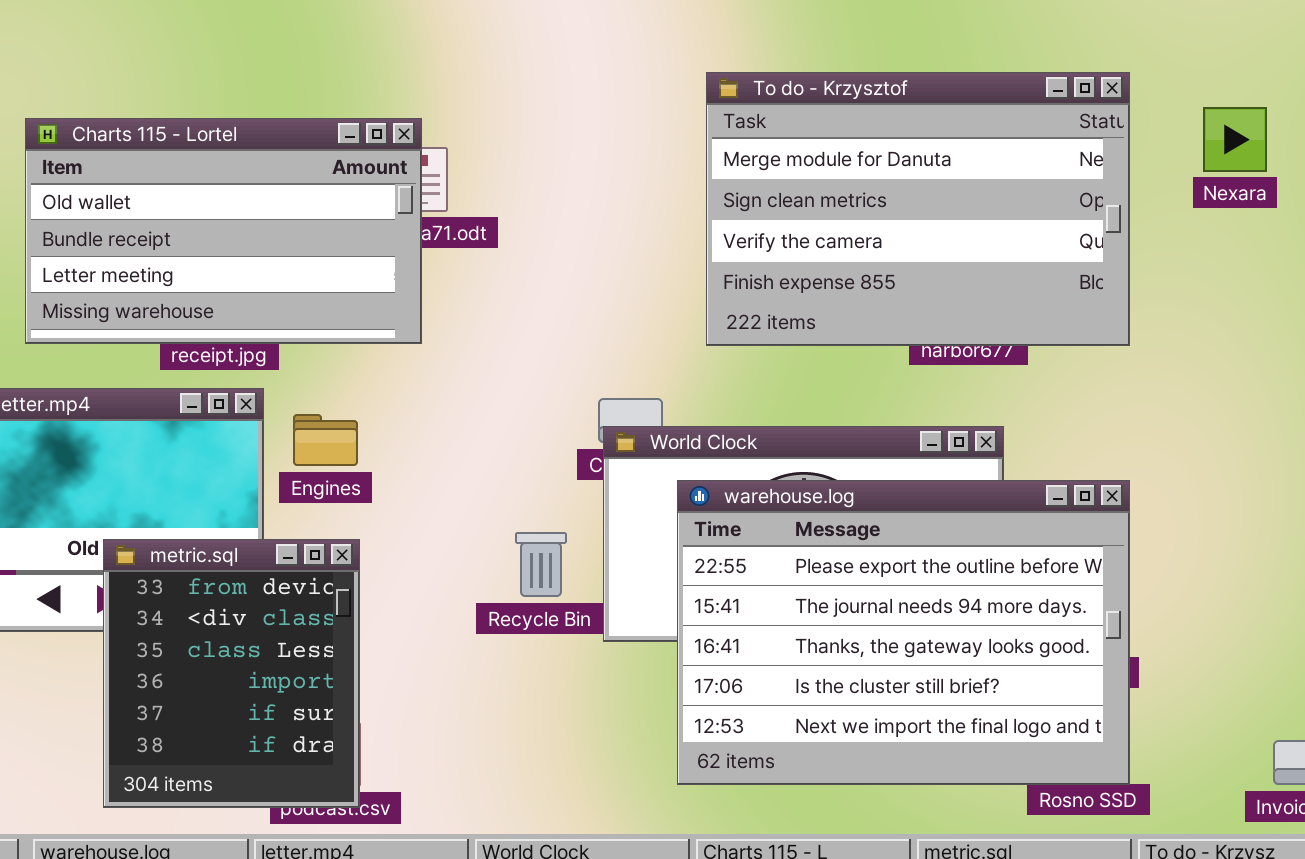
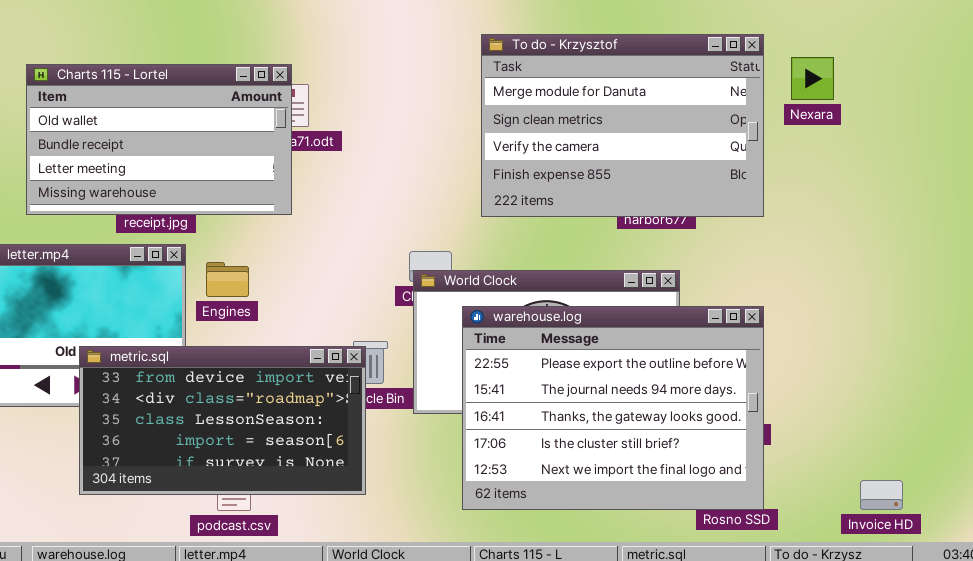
Nexara: [1203,107,1267,172] -> [791,57,834,100], moved
metric.sql: [103,539,360,808] -> [79,346,366,495], resized

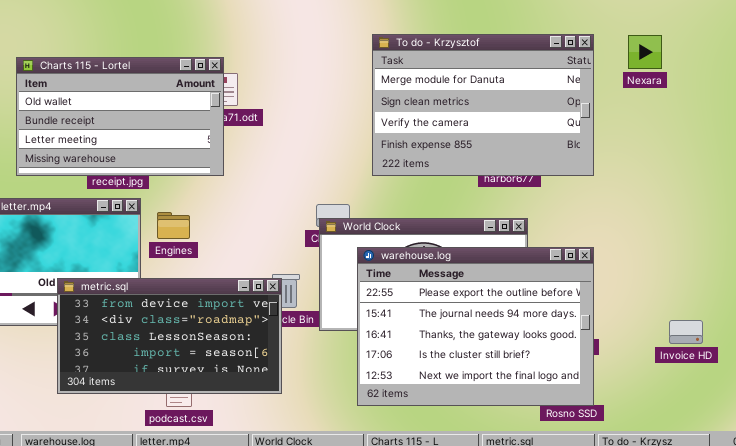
Nexara: [791,57,834,100] -> [628,35,662,69], moved
Invoice HD: [860,480,903,510] -> [669,320,703,344], moved

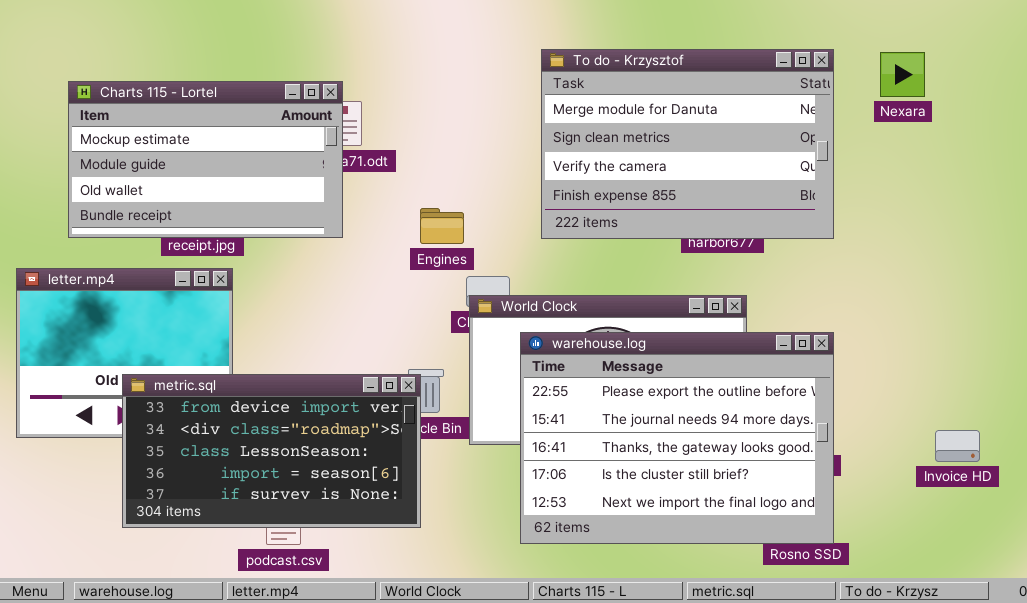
Charts 115 - Lortel: [16,57,224,176] -> [68,81,343,238], scrolled up 2 rows
Engines: [157,212,190,239] -> [420,208,464,244], moved

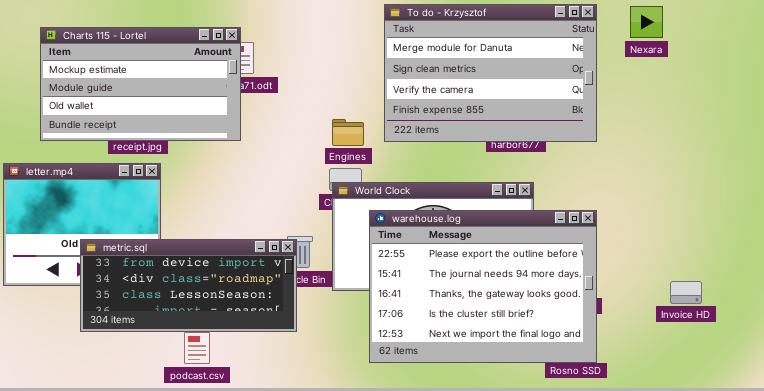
Engines: [420,208,464,244] -> [332,119,364,146], moved
metric.sql: [122,374,421,528] -> [80,239,297,332], resized

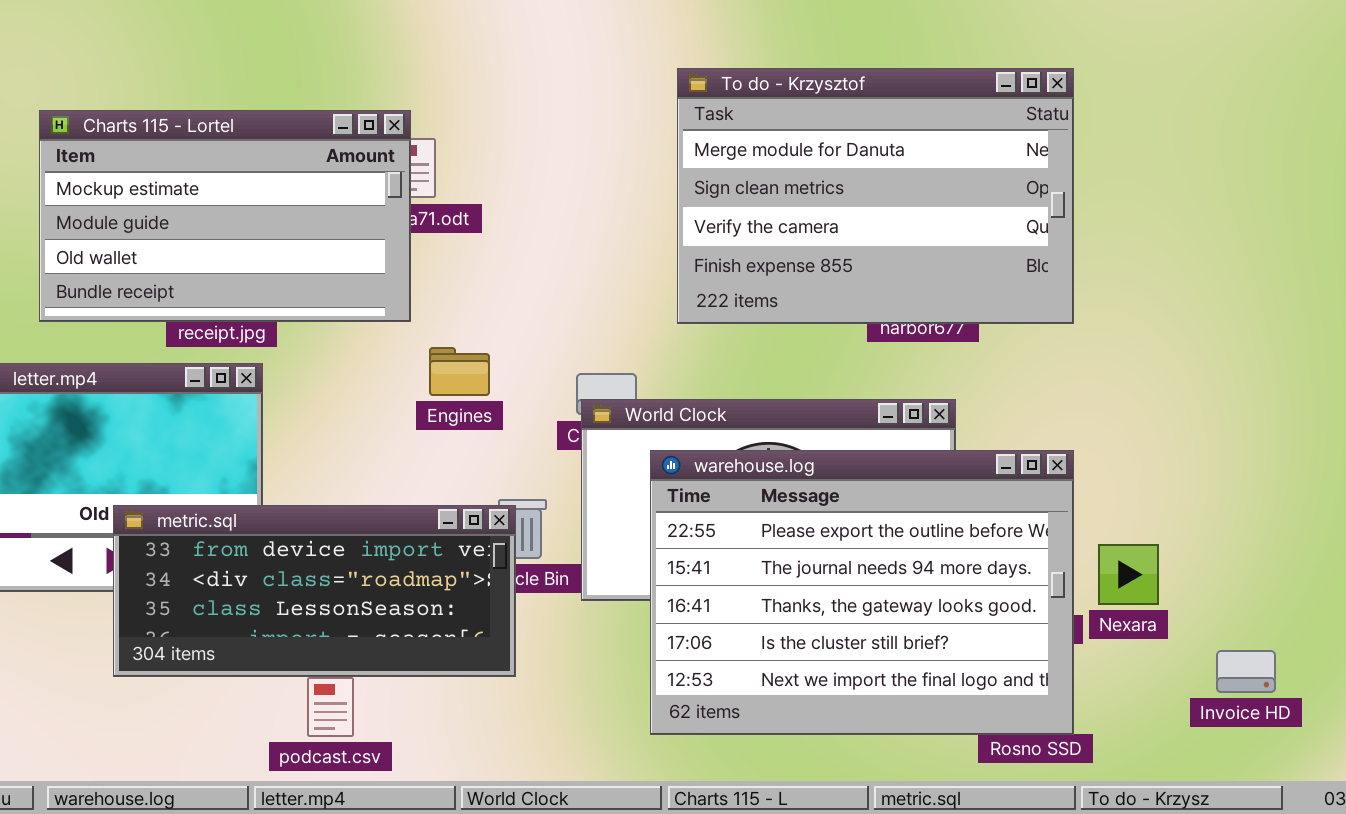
Nexara: [630,6,663,38] -> [1098,544,1159,605], moved
Engines: [332,119,364,146] -> [429,347,490,396], moved
Invoice HD: [670,281,702,304] -> [1216,650,1276,693], moved

